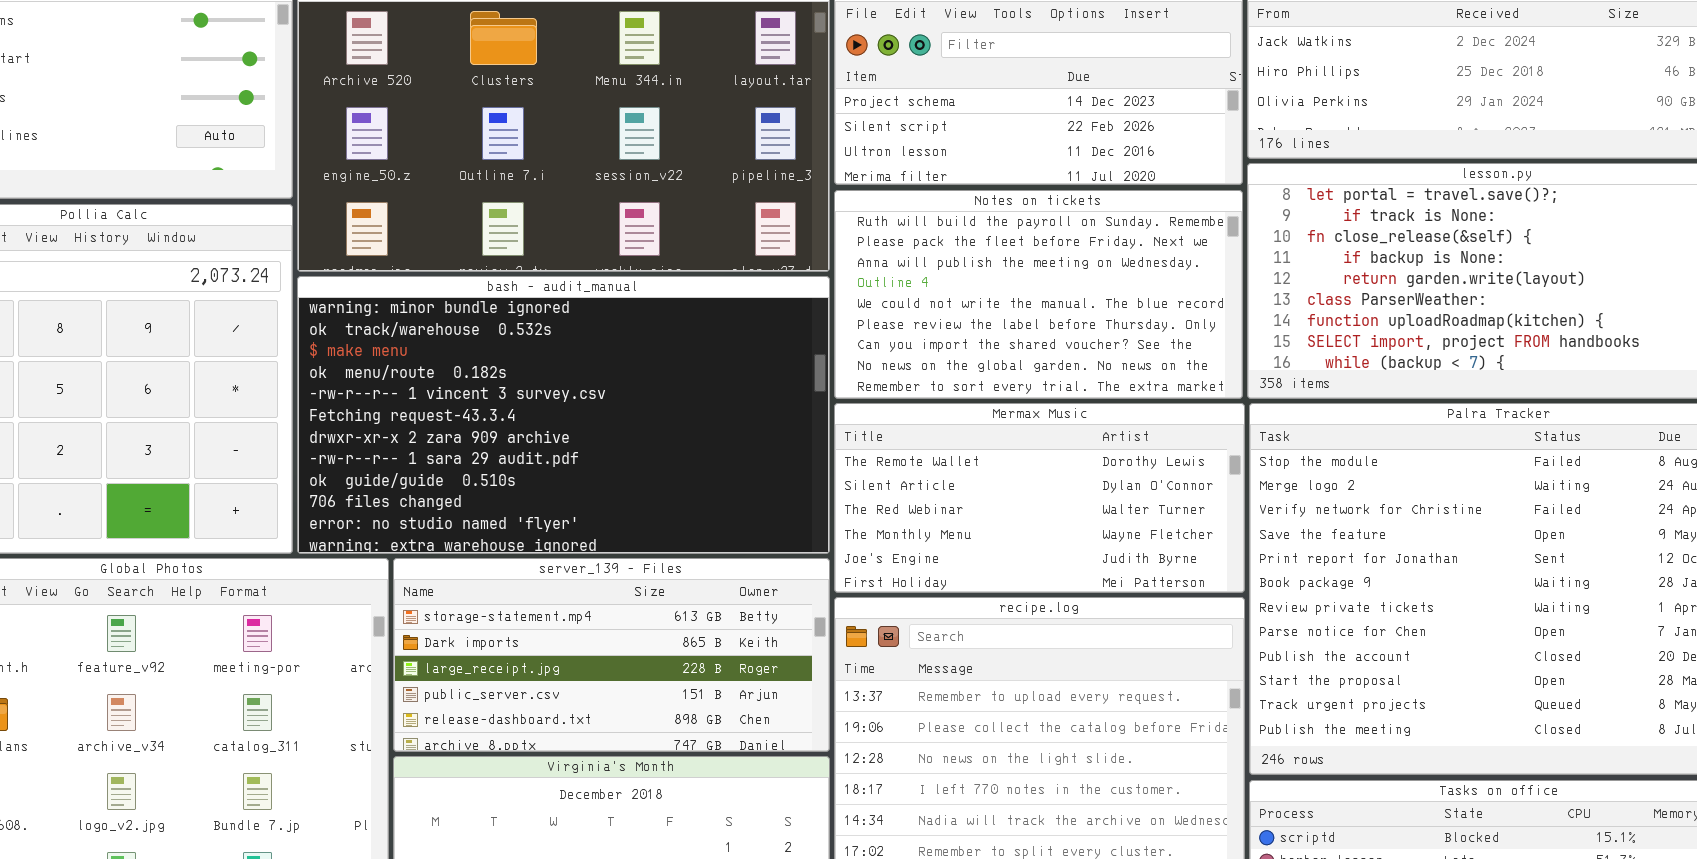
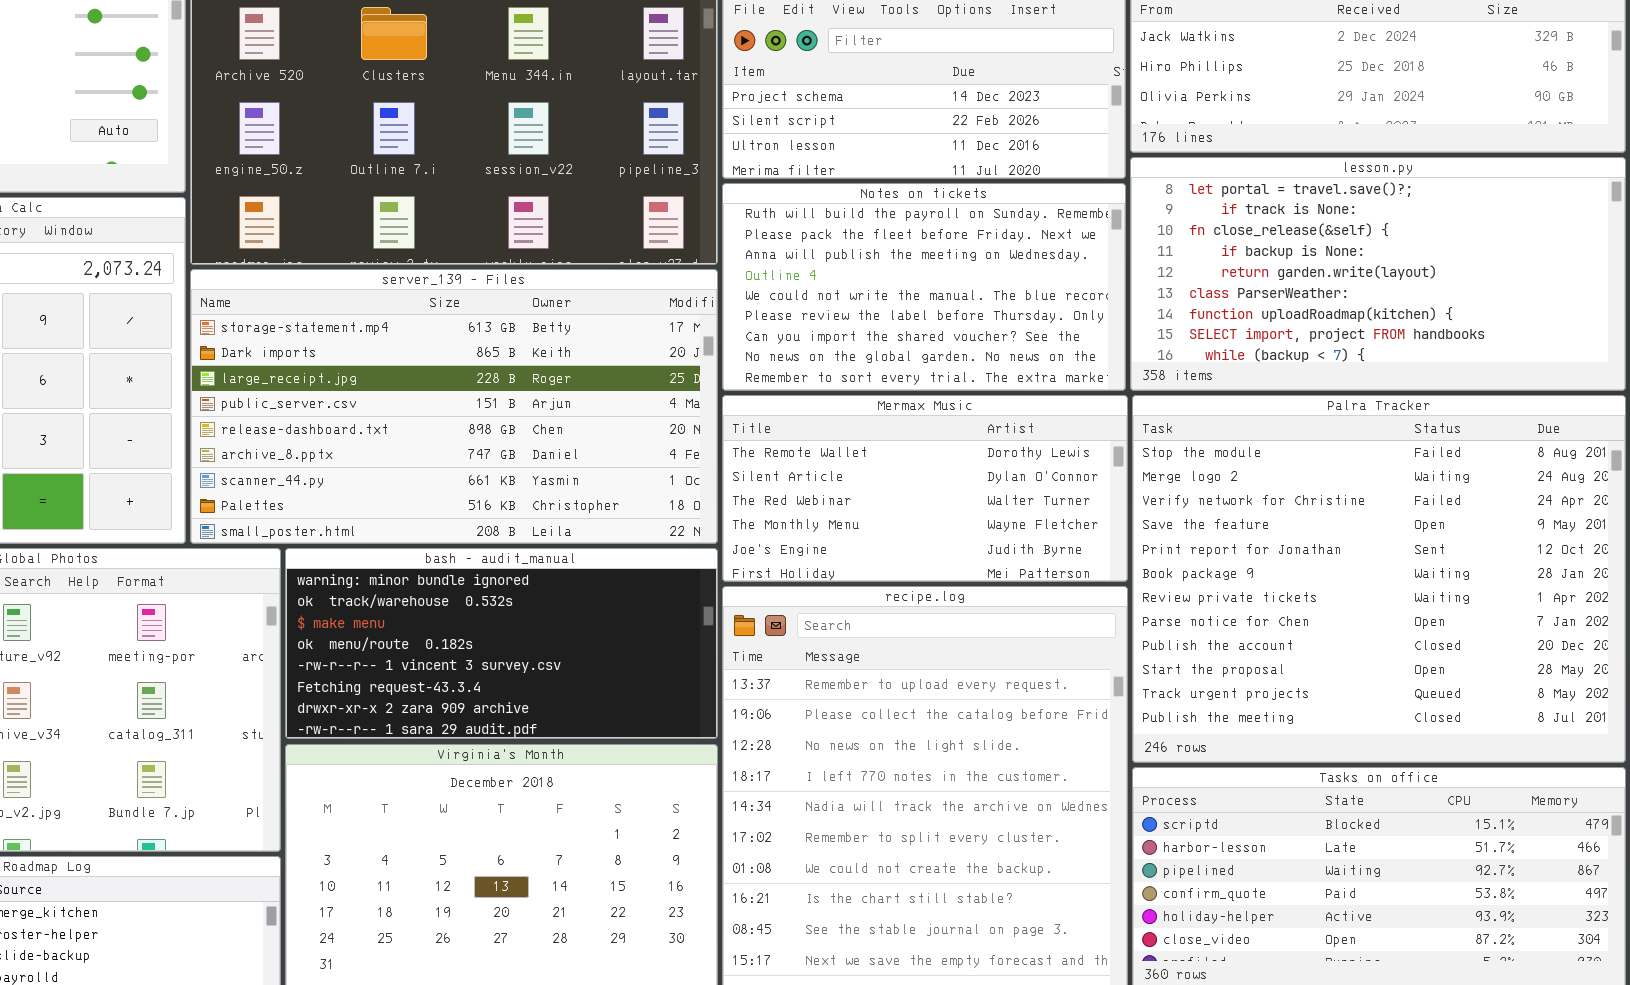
bash - audit_manual: [297,276,830,554] -> [285,548,718,739], moved, resized
server_139 - Files: [393,558,830,752] -> [190,269,718,544], moved, resized

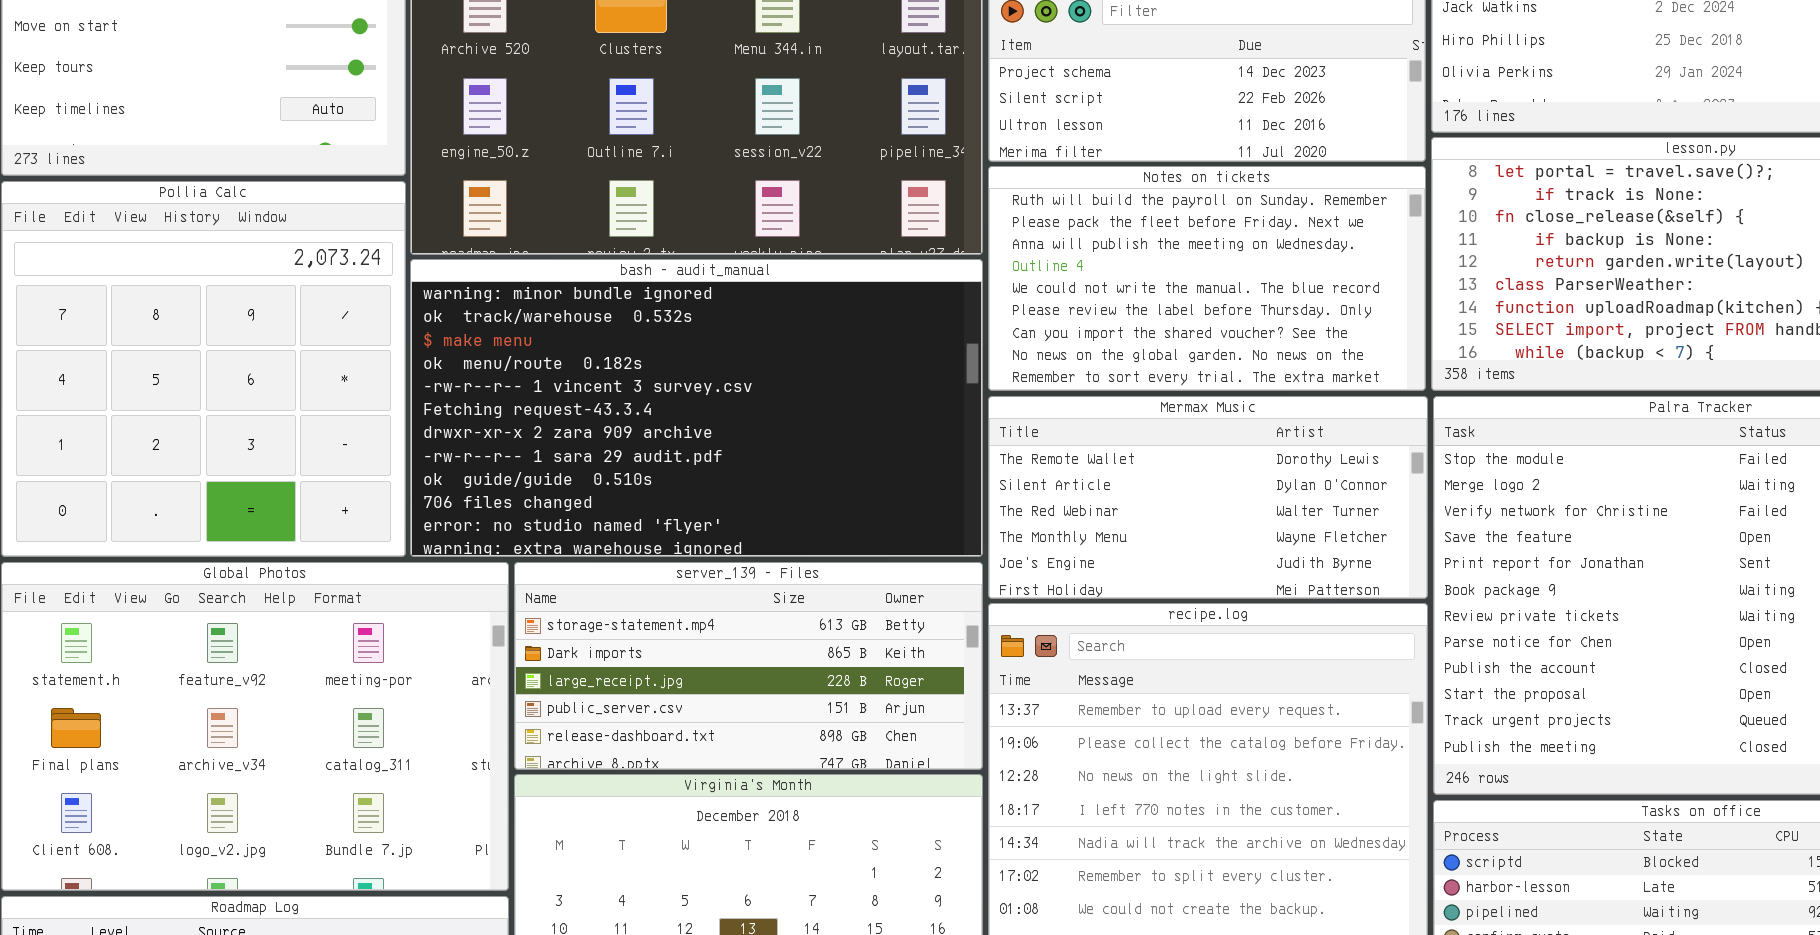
server_139 - Files: [190,269,718,544] -> [514,562,983,770], moved, resized
bash - audit_manual: [285,548,718,739] -> [410,259,983,557], moved, resized

